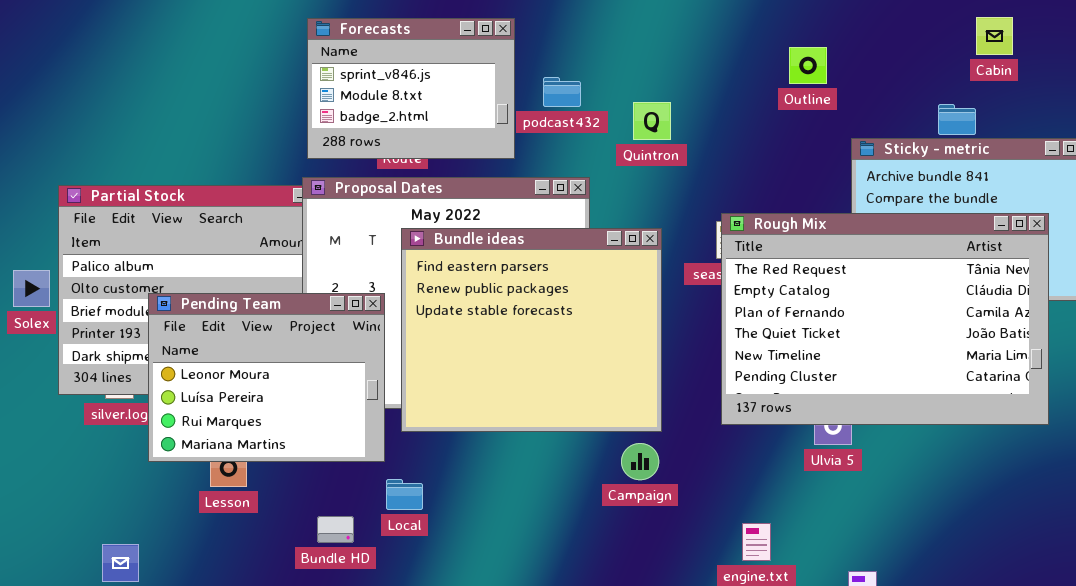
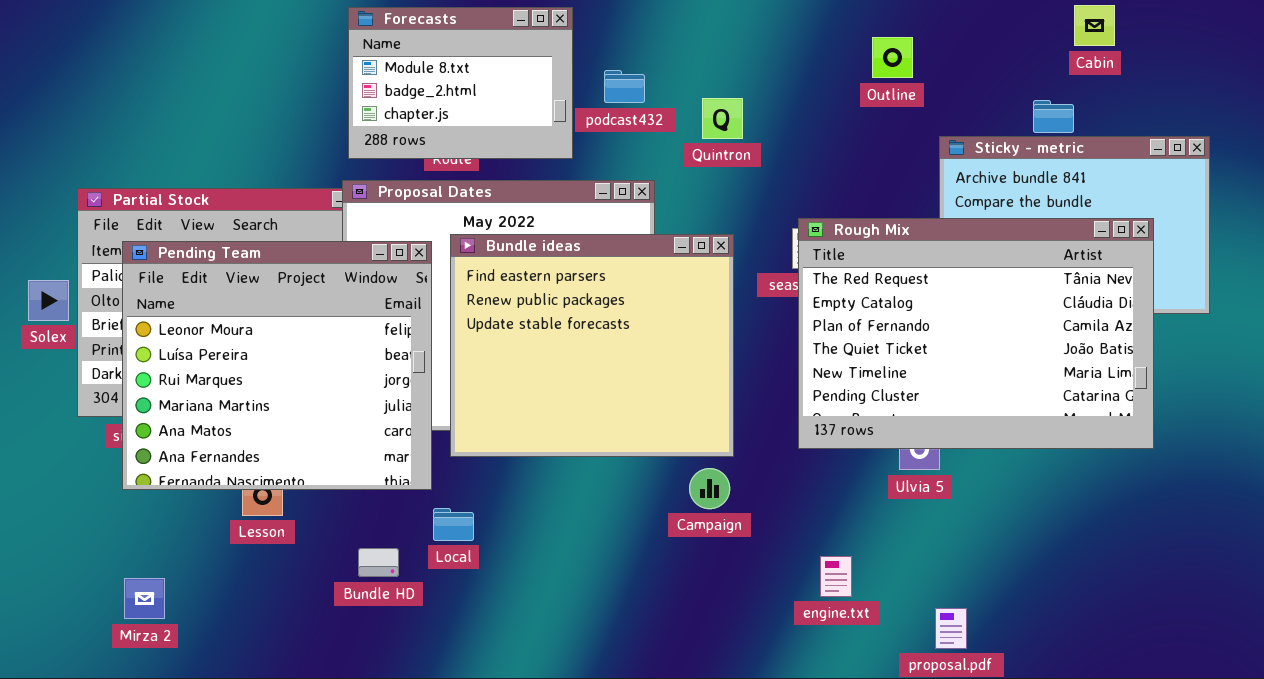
Forecasts: [307,18,515,159] -> [348,7,573,159], scrolled down 1 row
Pending Team: [148,293,385,462] -> [122,241,432,490], resized

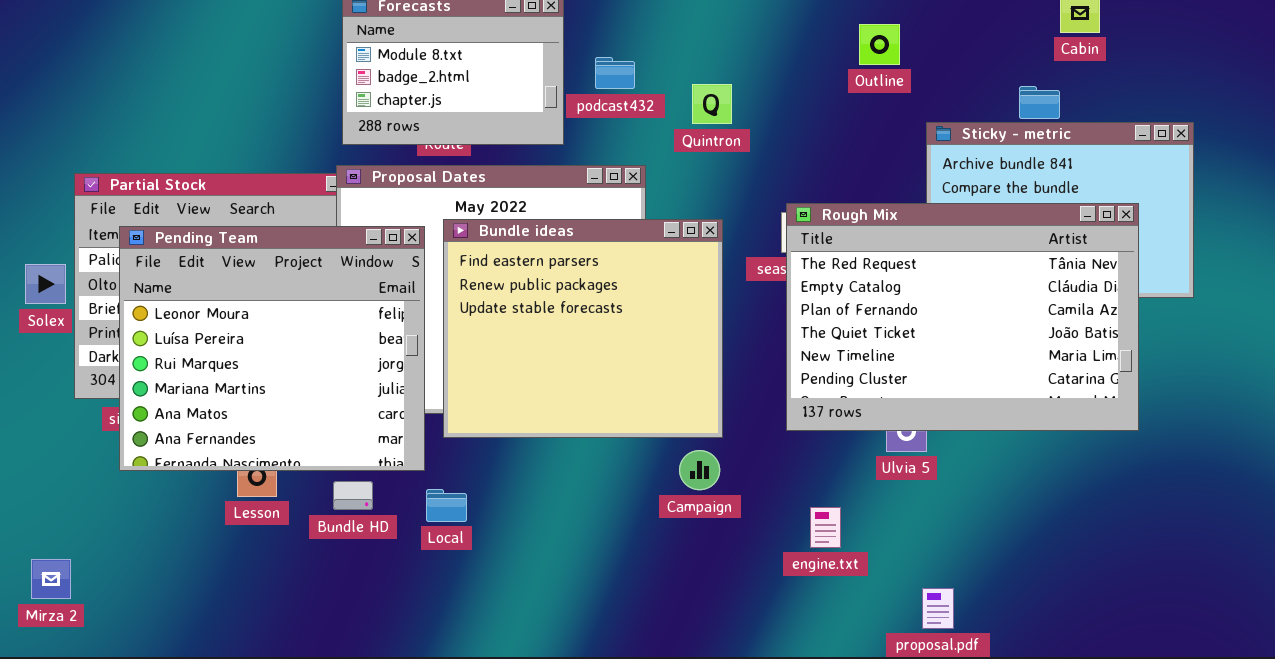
Bundle HD: [358,548,399,577] -> [333,481,373,510], moved
engine.txt: [820,556,852,597] -> [810,507,841,548], moved
Mirza 2: [124,578,165,619] -> [31,559,71,599], moved

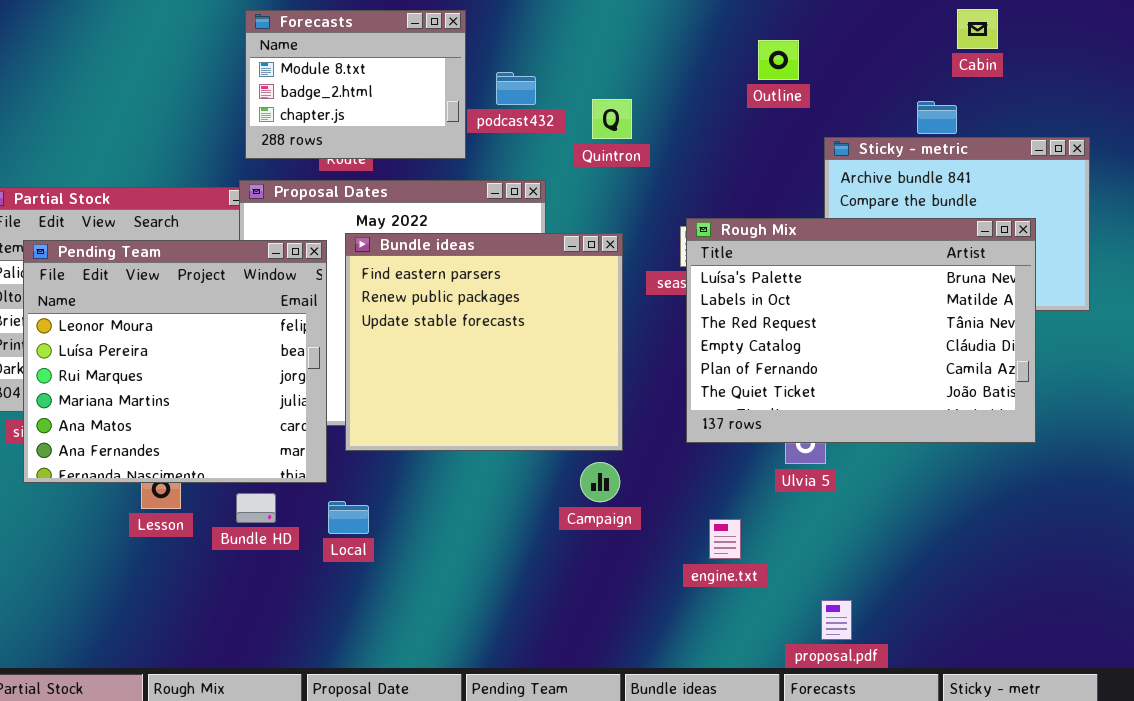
Rough Mix: [786,203,1139,431] -> [686,218,1036,443], scrolled up 2 rows

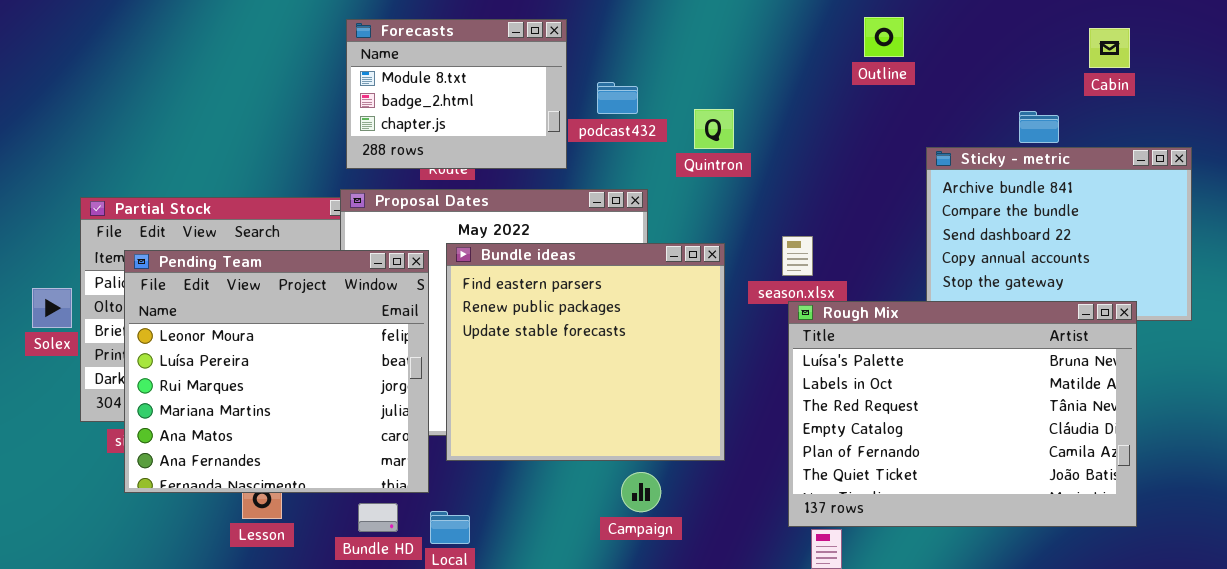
Cabin: [957,9,998,49] -> [1089,28,1130,68], moved
Outline: [758,40,799,80] -> [864,17,904,57], moved
Rough Mix: [686,218,1036,443] -> [788,301,1137,527], moved
Campaign: [580,462,620,502] -> [621,472,661,512], moved
Bundle HD: [236,493,276,523] -> [358,503,398,532], moved

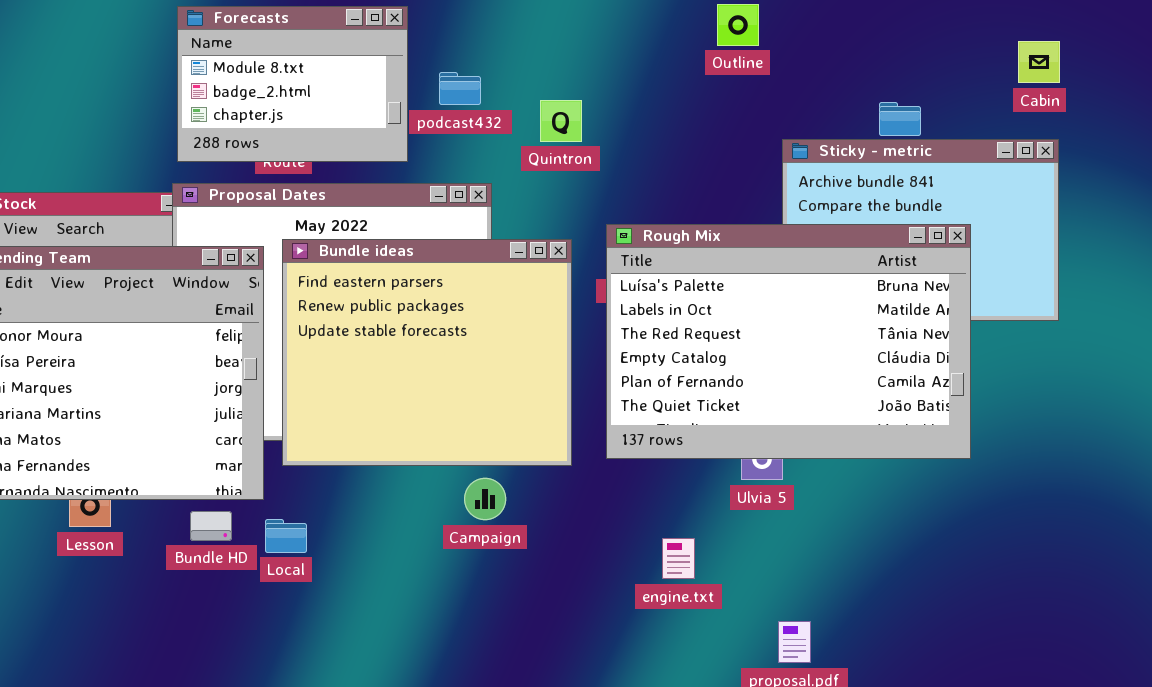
Cabin: [1089,28,1130,68] -> [1018,41,1060,83], moved
Rough Mix: [788,301,1137,527] -> [606,224,971,459], moved

